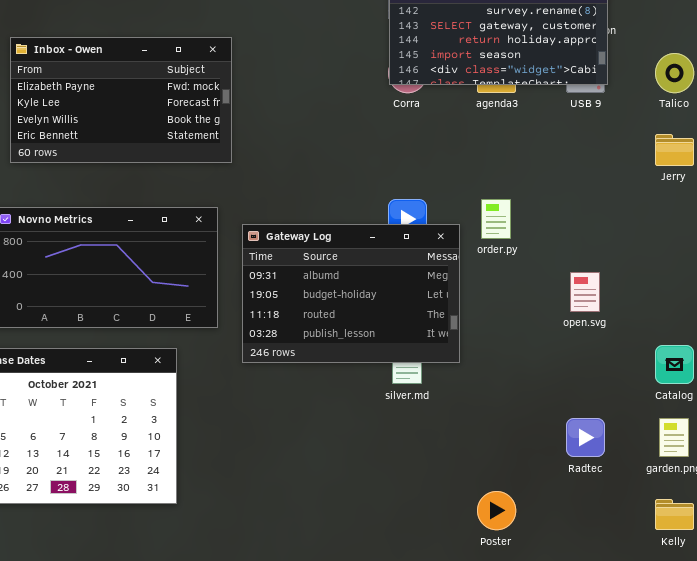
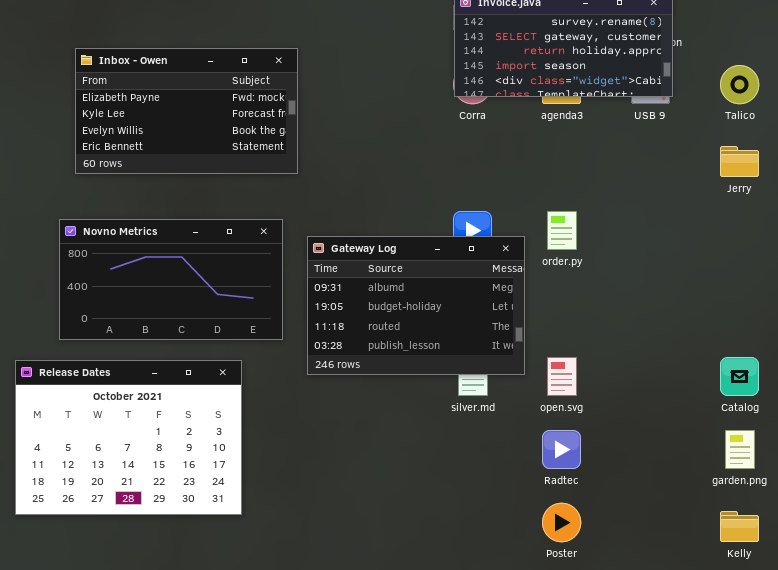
open.svg: [570,272,600,312] -> [547,357,577,396], moved
Radtec: [566,418,605,457] -> [542,430,581,469], moved

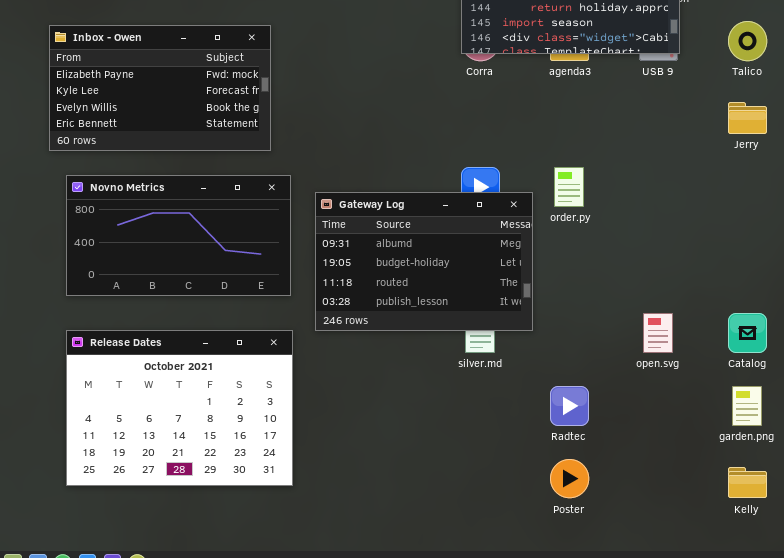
Inbox - Owen: [75,48,298,174] -> [49,25,271,151], moved
open.svg: [547,357,577,396] -> [643,313,673,353], moved
Release Dates: [15,360,242,515] -> [66,330,293,486], moved

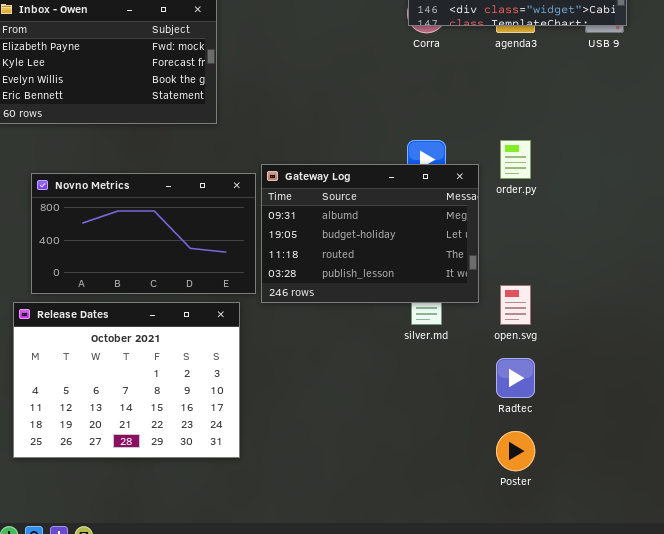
Novno Metrics: [66,175,291,296] -> [31,173,256,294], moved
open.svg: [643,313,673,353] -> [500,285,531,325], moved

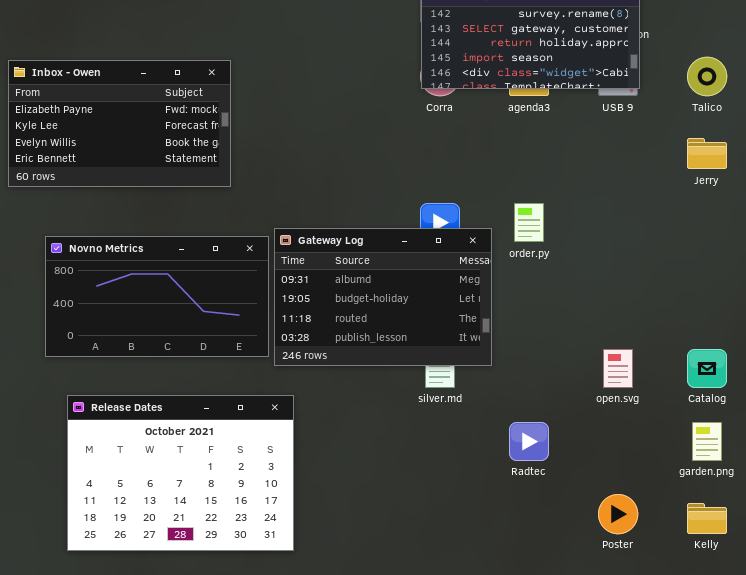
open.svg: [500,285,531,325] -> [603,349,633,388], moved
Release Dates: [13,302,240,458] -> [67,395,294,551], moved
Poster: [496,431,535,471] -> [598,494,638,534], moved

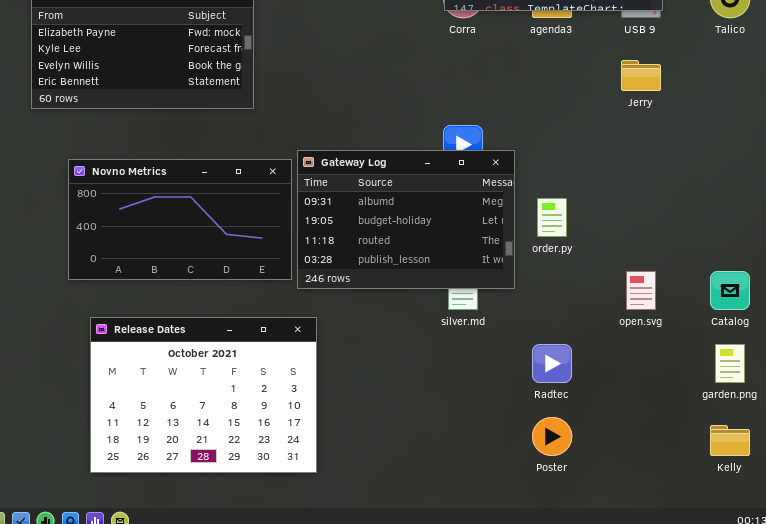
Jerry: [687,138,727,169] -> [621,60,661,91], moved
order.py: [514,203,544,242] -> [537,198,567,237], moved
Poster: [598,494,638,534] -> [532,417,572,456], moved

